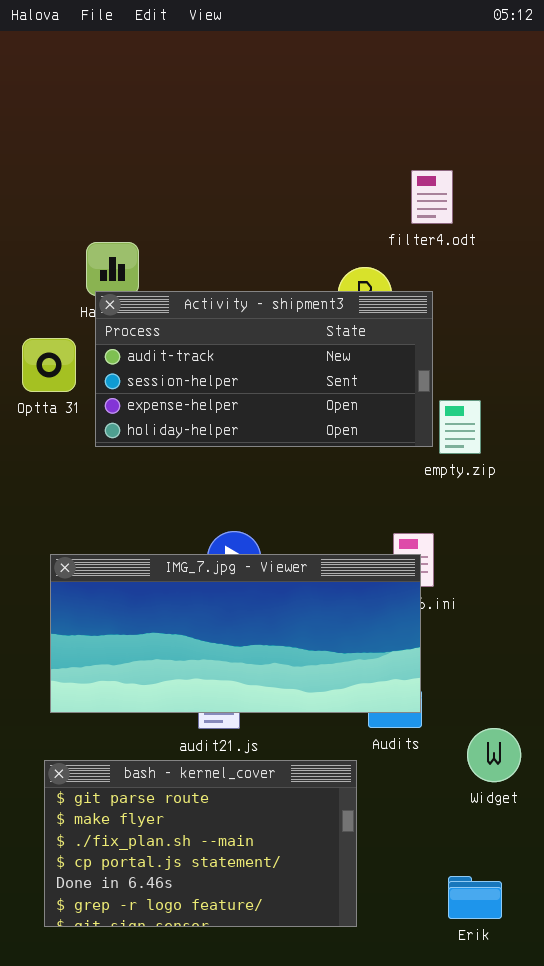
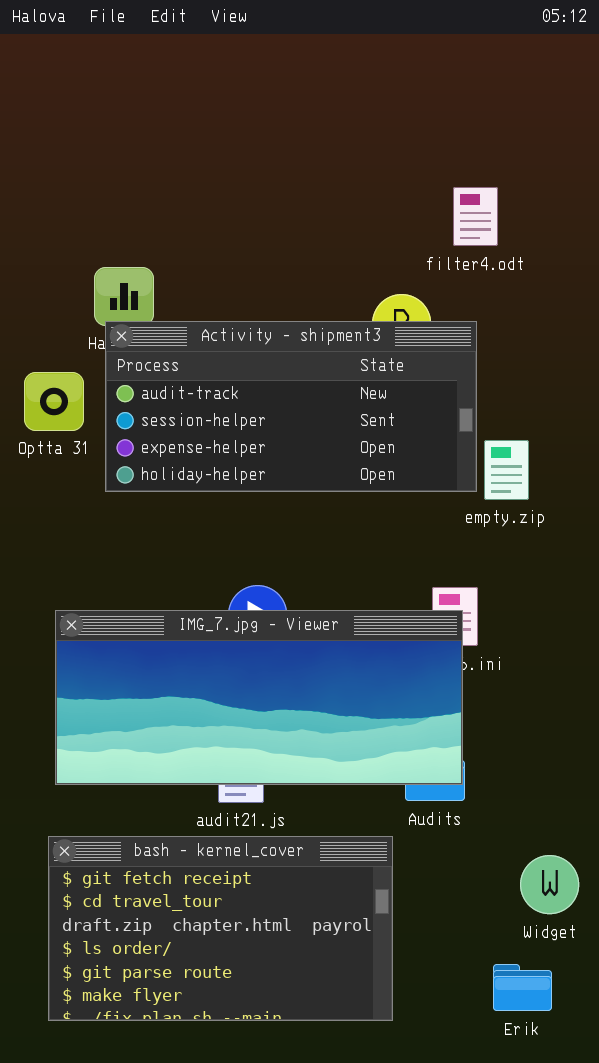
Widget: [467,728,521,782] -> [520,855,579,914], moved
bash - kernel_cover: [44,760,357,927] -> [48,836,393,1021], scrolled up 4 rows

